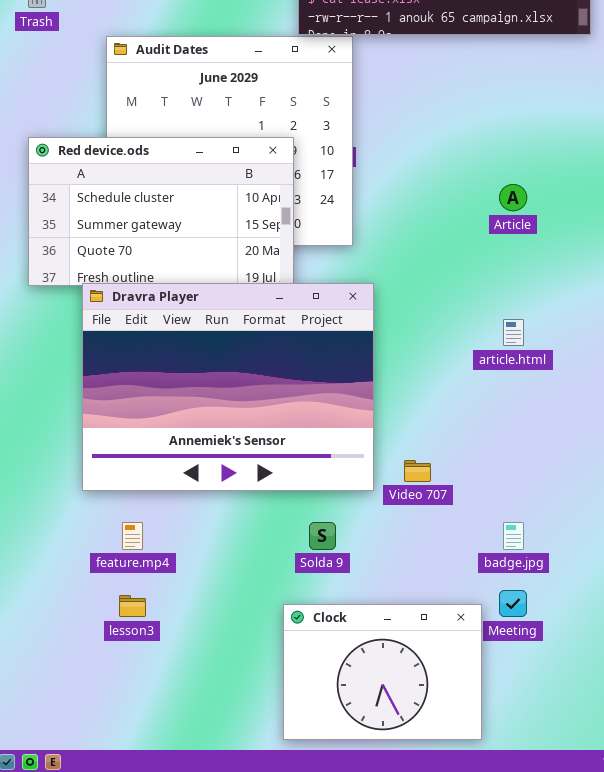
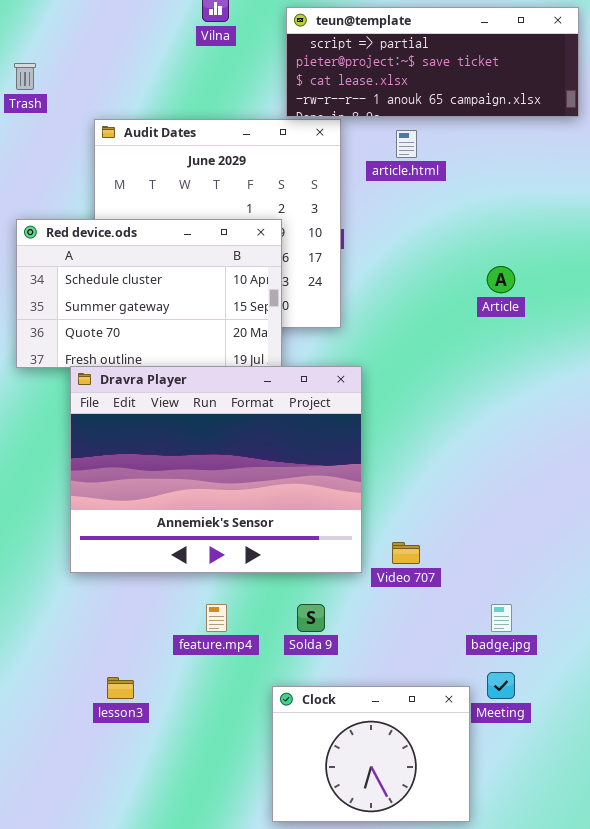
article.html: [503,319,524,346] -> [396,130,417,158], moved
feature.mp4: [122,522,143,550] -> [206,604,227,632], moved

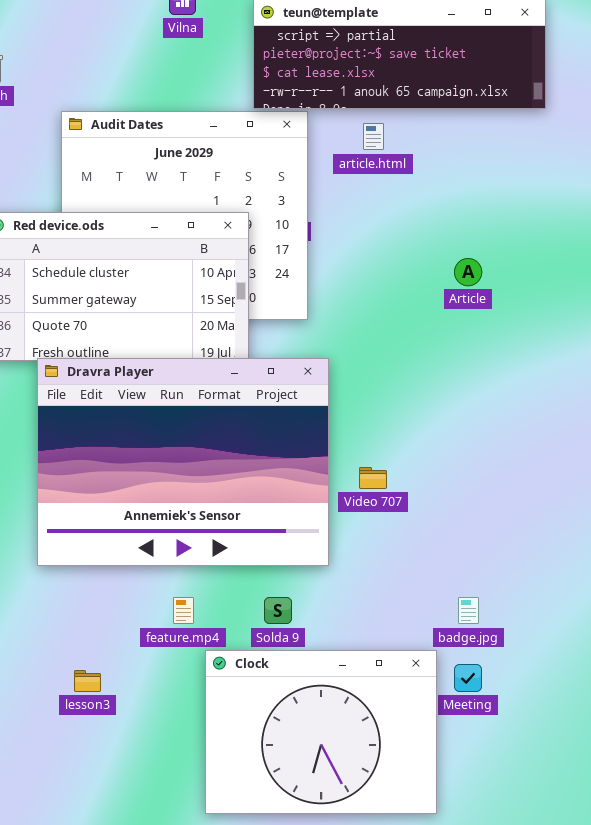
Video 707: [392,542,420,564] -> [359,467,387,489], moved
Clock: [272,686,470,822] -> [205,650,437,814], resized

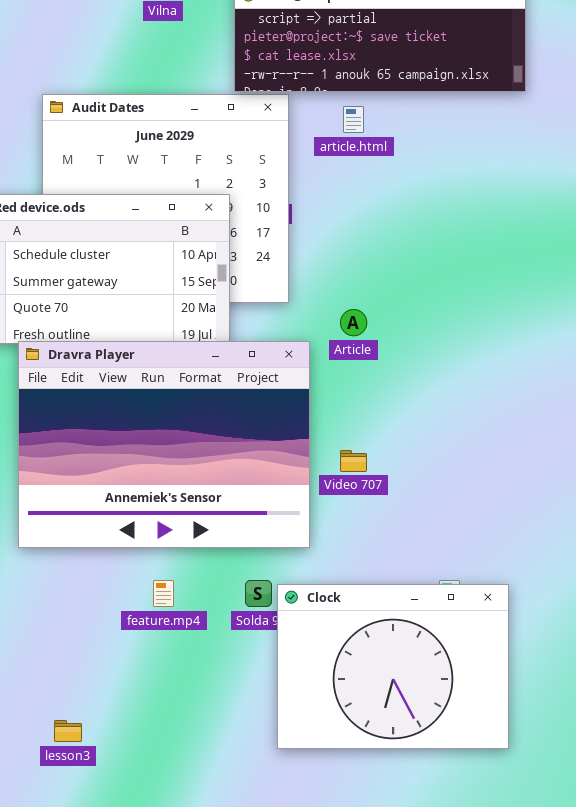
Article: [454,258,482,286] -> [340,309,367,336], moved
Clock: [205,650,437,814] -> [277,584,509,749], moved
lesson3: [74,670,101,692] -> [54,720,82,742], moved

